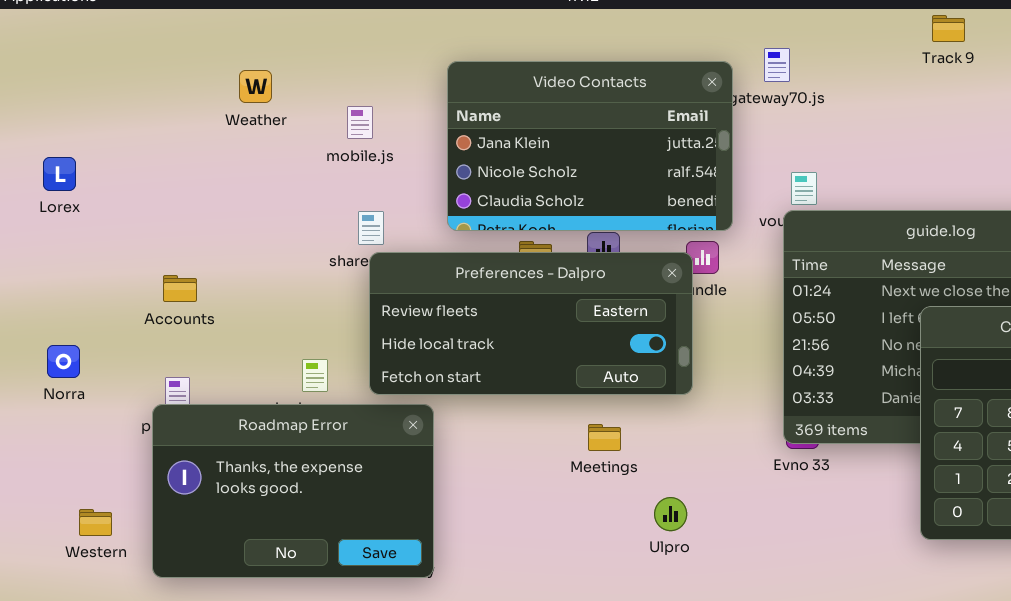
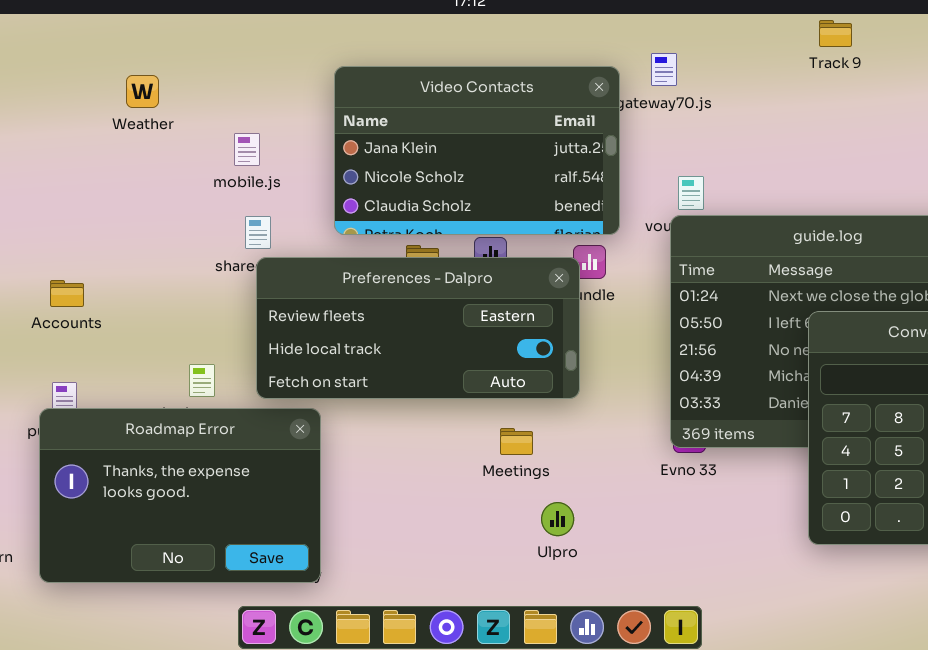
mobile.js: [347,106,373,139] -> [234,133,260,166], moved
Meetings: [588,424,621,451] -> [500,428,533,455], moved

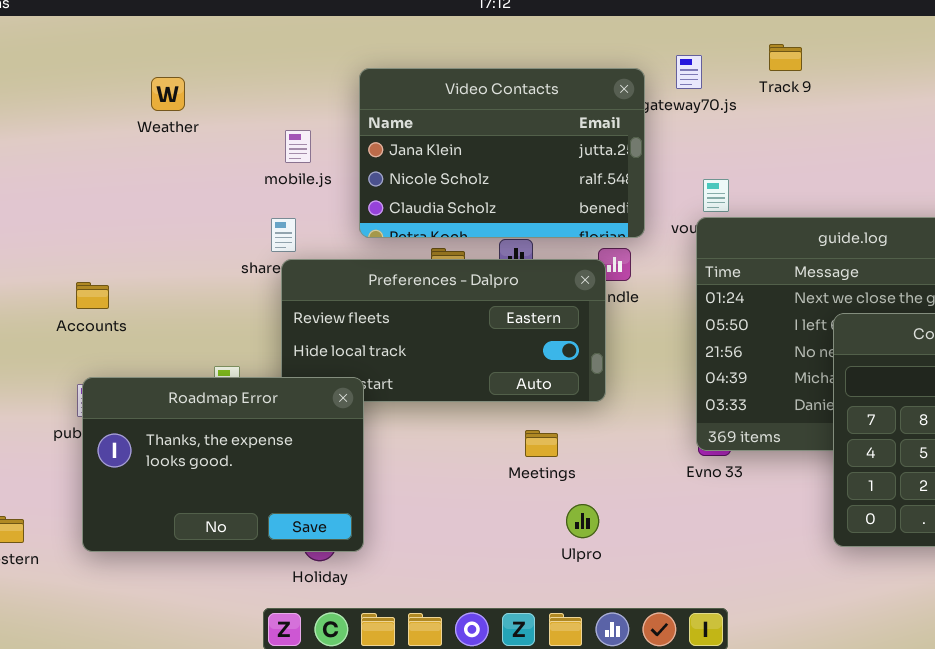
Track 9: [819,20,852,47] -> [769,44,802,71], moved
mobile.js: [234,133,260,166] -> [285,130,311,163], moved
Roadmap Error: [39,408,321,583] -> [82,377,364,552], moved

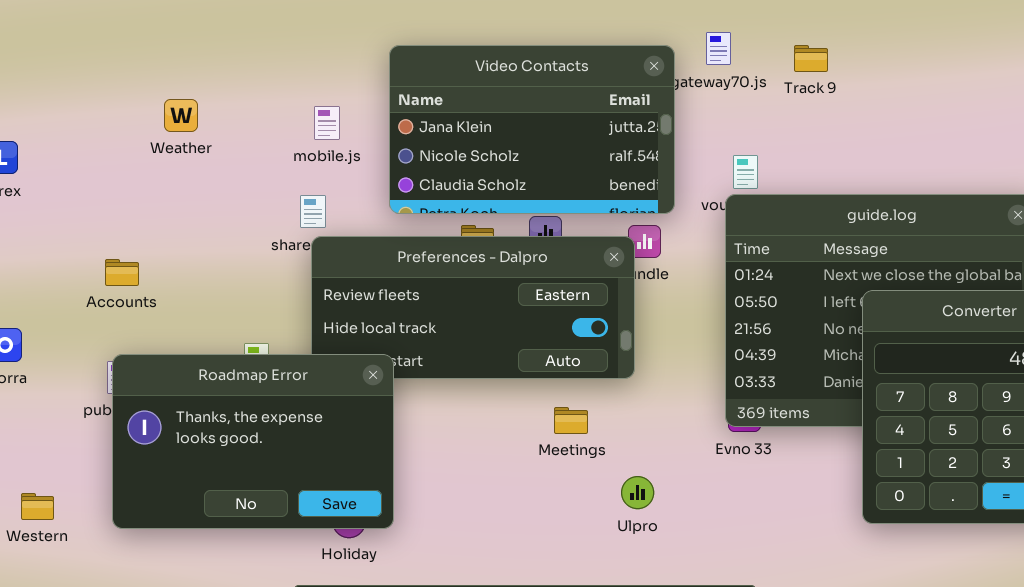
Track 9: [769,44,802,71] -> [794,45,828,72], moved
Weather: [151,77,185,111] -> [164,99,198,132], moved
Ulpro: [566,504,599,538] -> [621,476,654,509], moved

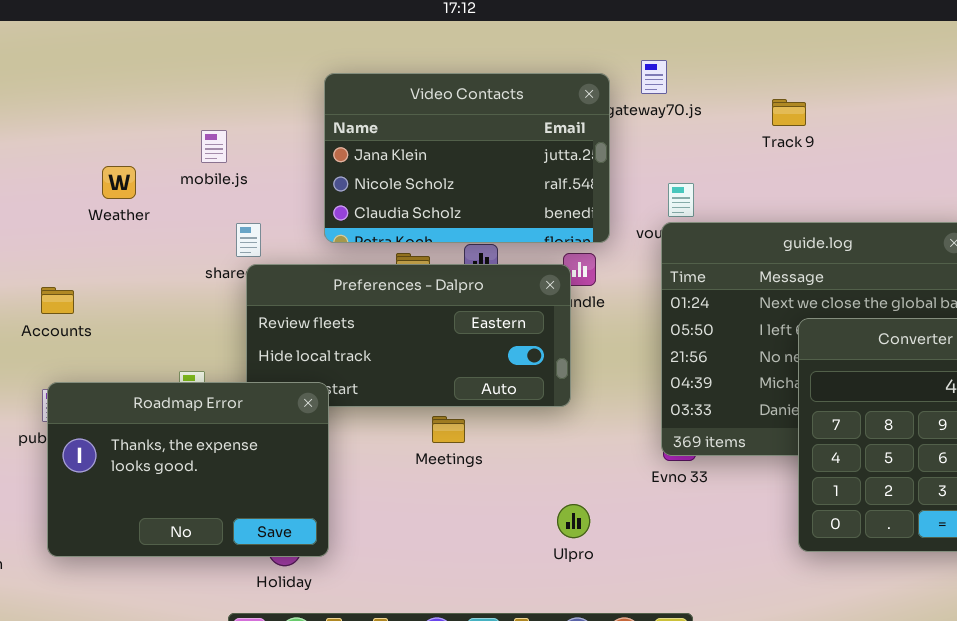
Track 9: [794,45,828,72] -> [772,99,806,126], moved
Weather: [164,99,198,132] -> [102,166,136,199], moved
mobile.js: [314,106,340,140] -> [201,130,227,163], moved
Meetings: [554,407,588,434] -> [432,416,465,443], moved

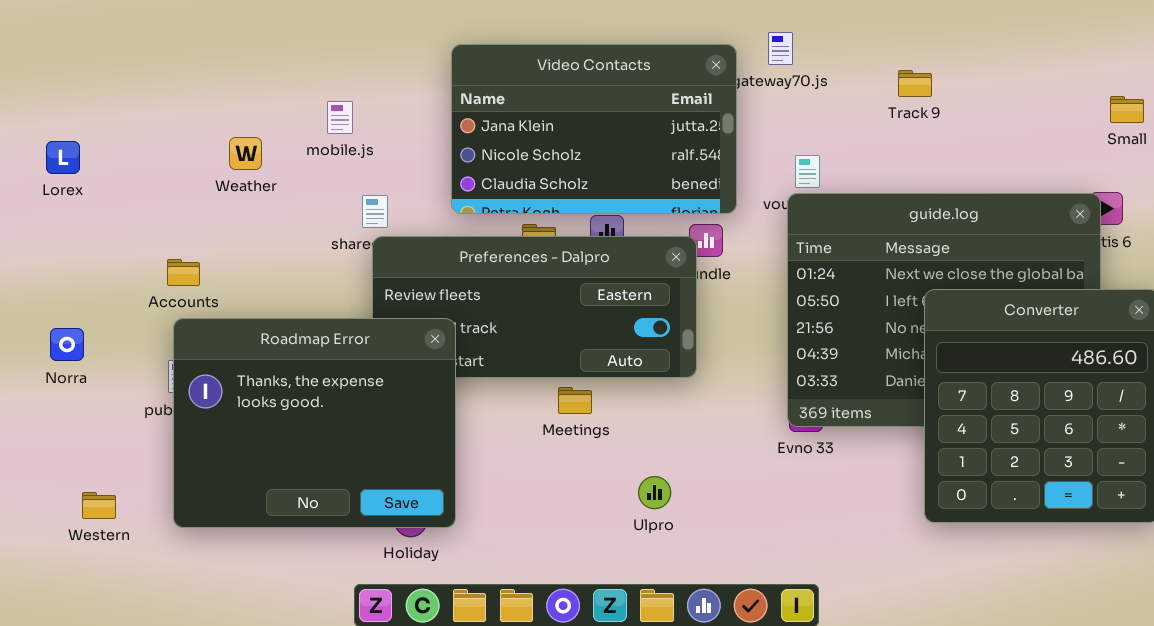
Roadmap Error: [47,382,329,557] -> [173,318,456,528], resized
Ulpro: [557,504,590,538] -> [638,476,671,509], moved

